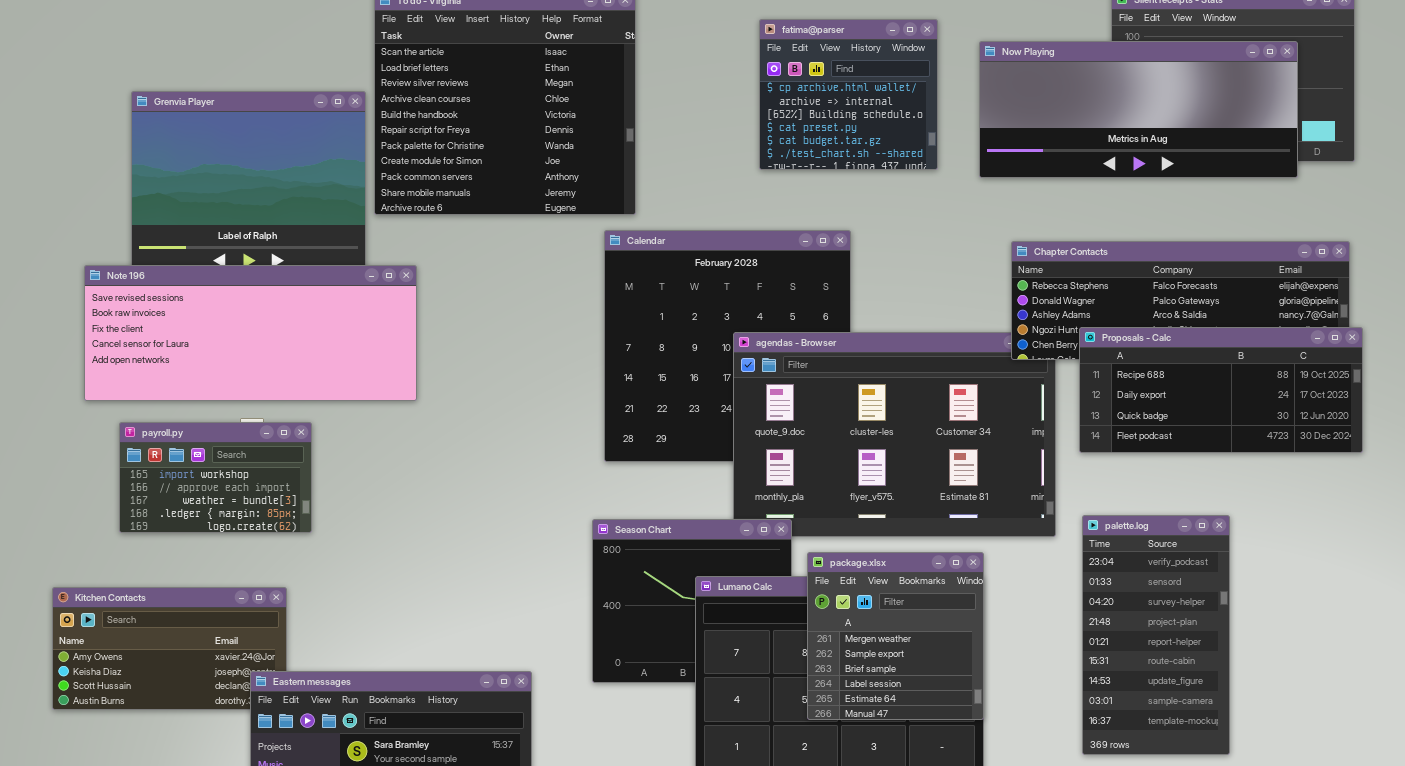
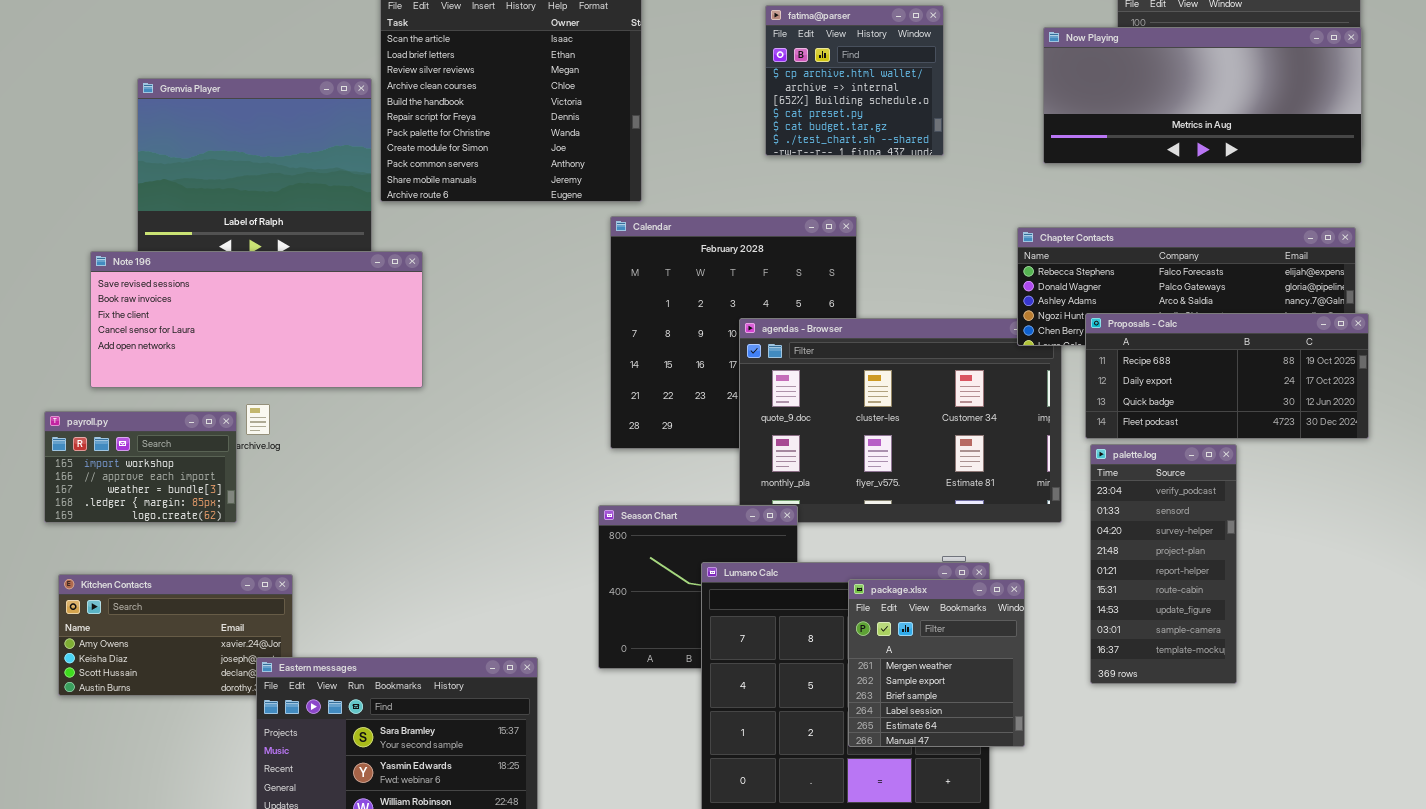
Now Playing: [979,41,1298,178] -> [1043,27,1362,164], moved
payroll.py: [119,422,312,533] -> [44,411,237,523], moved
palette.log: [1082,515,1230,755] -> [1090,444,1237,684], moved
package.xlsx: [807,552,984,720] -> [848,579,1025,747], moved

